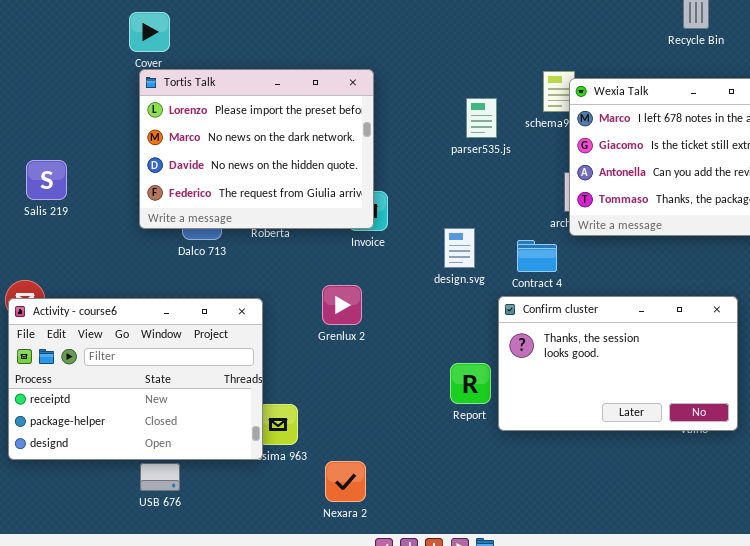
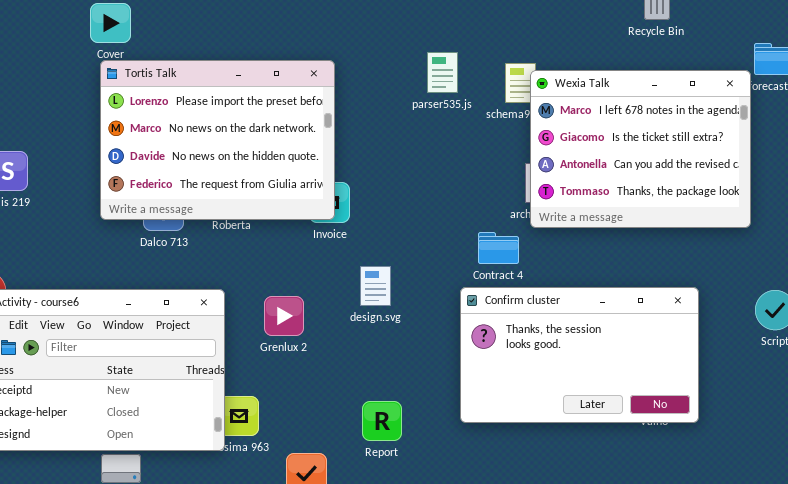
parser535.js: [466,98,497,138] -> [427,52,458,93], moved
design.svg: [444,228,475,268] -> [360,266,391,306], moved
Grenlux 2: [322,285,362,325] -> [264,296,304,336], moved
Report: [450,363,491,404] -> [362,401,402,441], moved

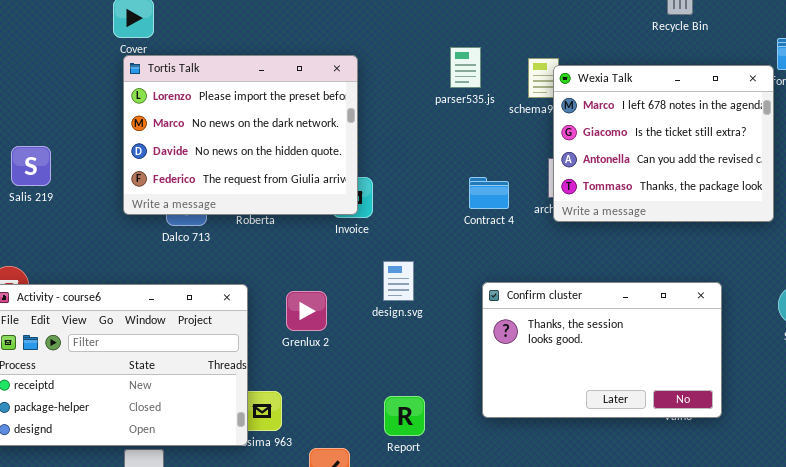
Contract 4: [478,232,519,264] -> [469,177,509,209], moved

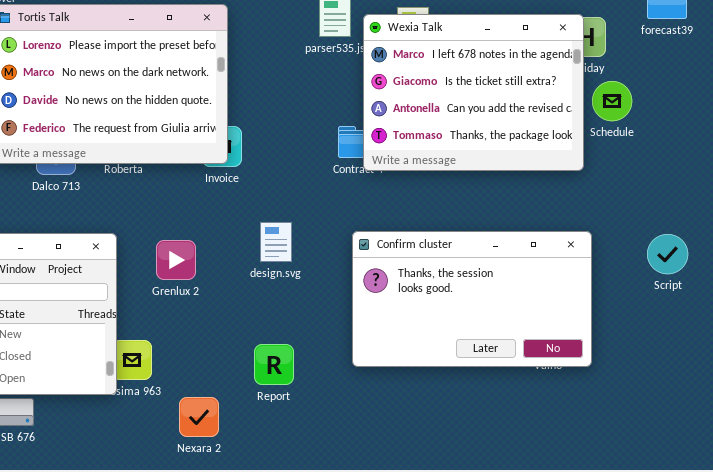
Wexia Talk: [553,65,774,222] -> [363,14,584,171], moved
design.svg: [383,261,414,301] -> [260,222,292,262], moved

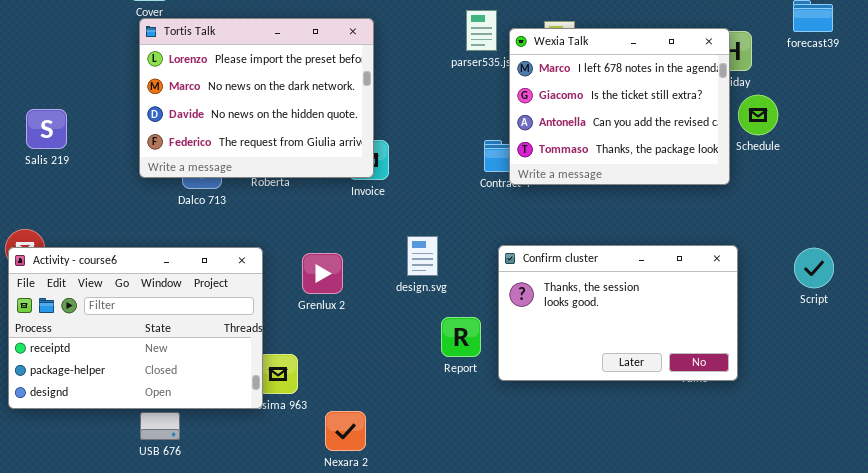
Report: [254,344,294,385] -> [441,317,481,357], moved

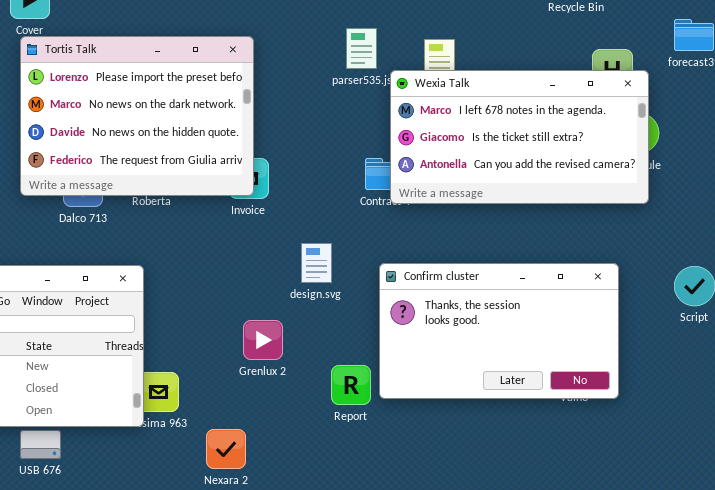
Wexia Talk: [509,28,730,185] -> [390,70,649,204], resized
design.svg: [407,236,438,276] -> [301,243,332,283], moved
Grenlux 2: [302,253,343,294] -> [243,320,283,360], moved
Report: [441,317,481,357] -> [331,365,371,405], moved

